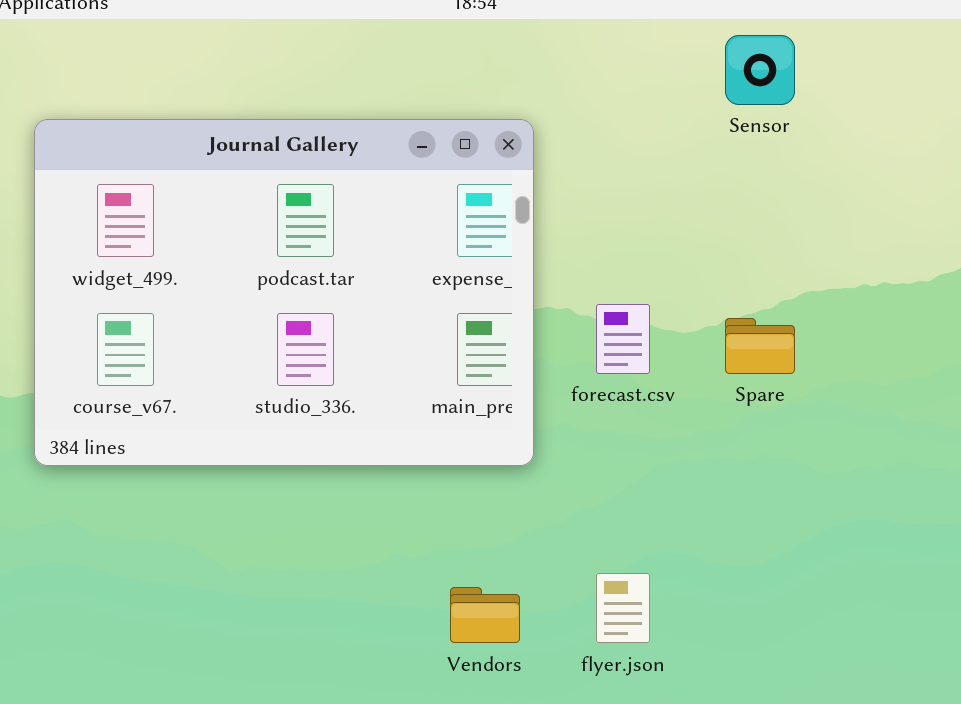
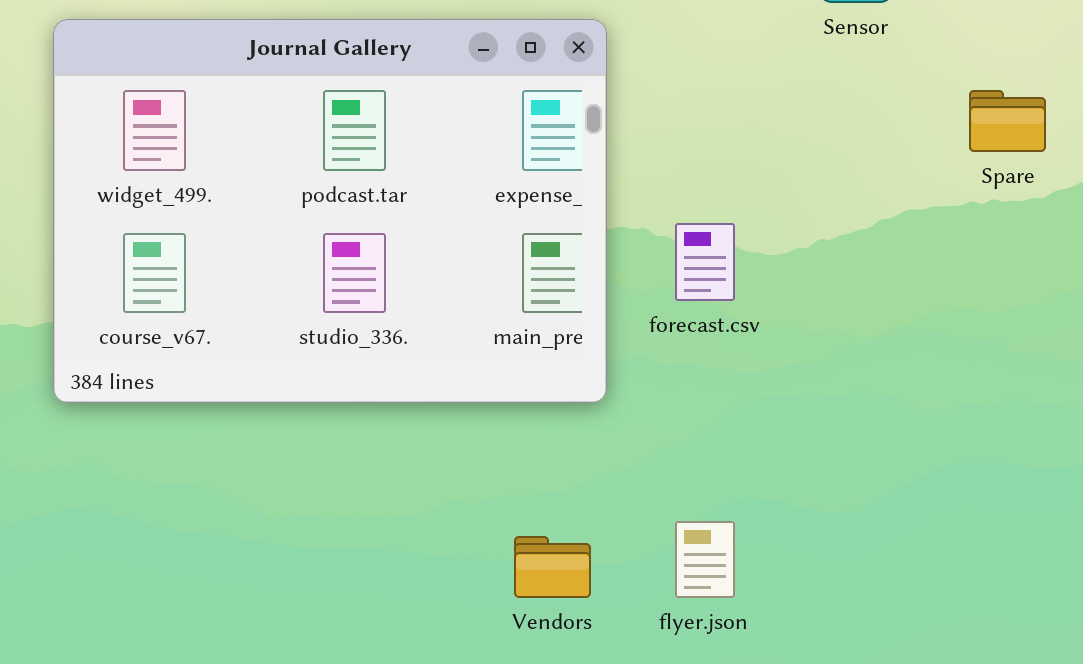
Spare: [725,318,795,374] -> [969,90,1046,152], moved

